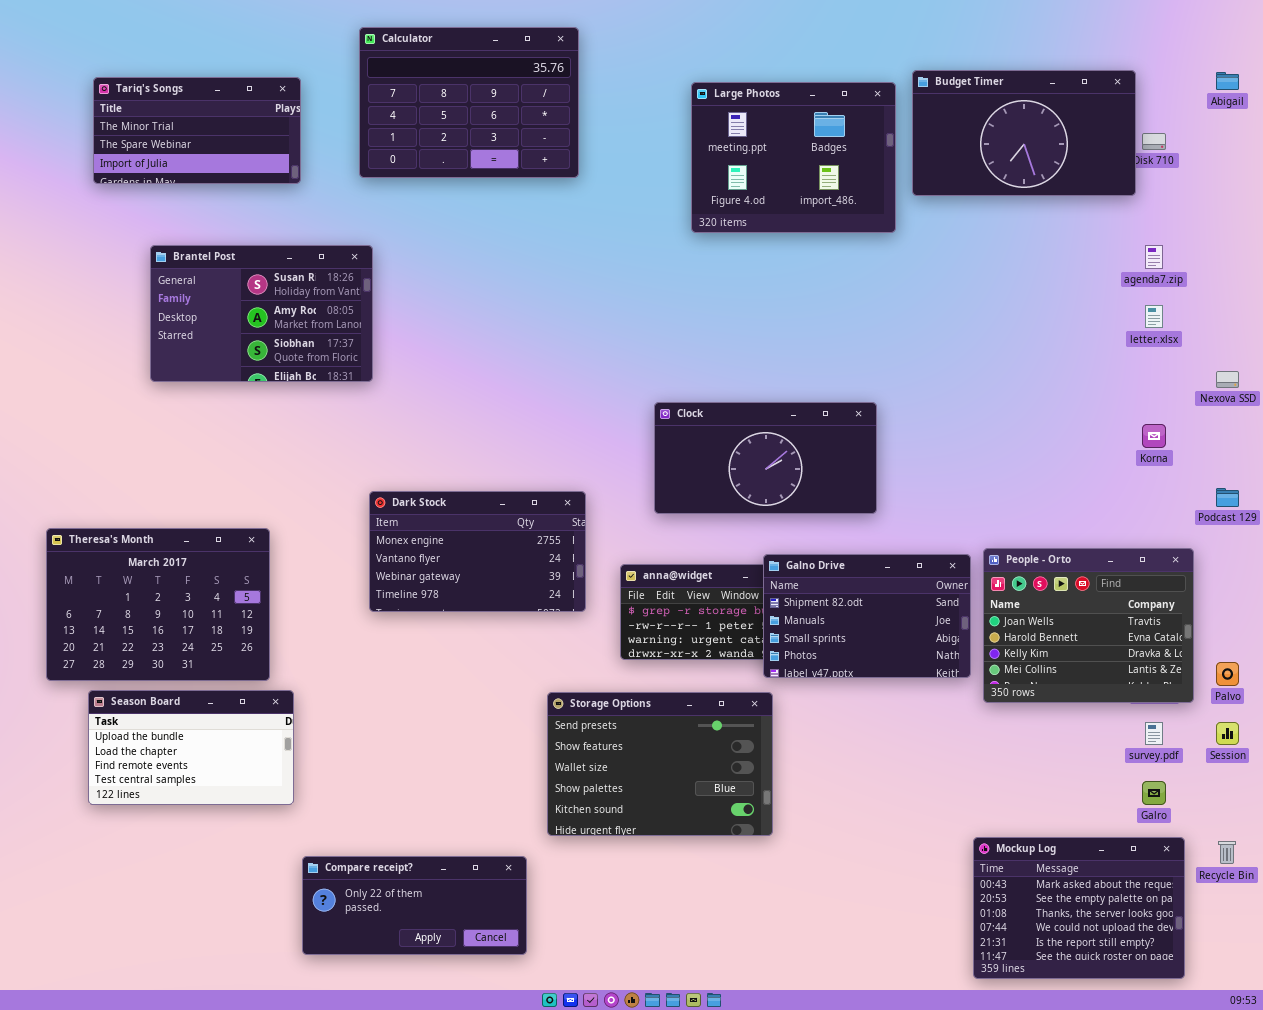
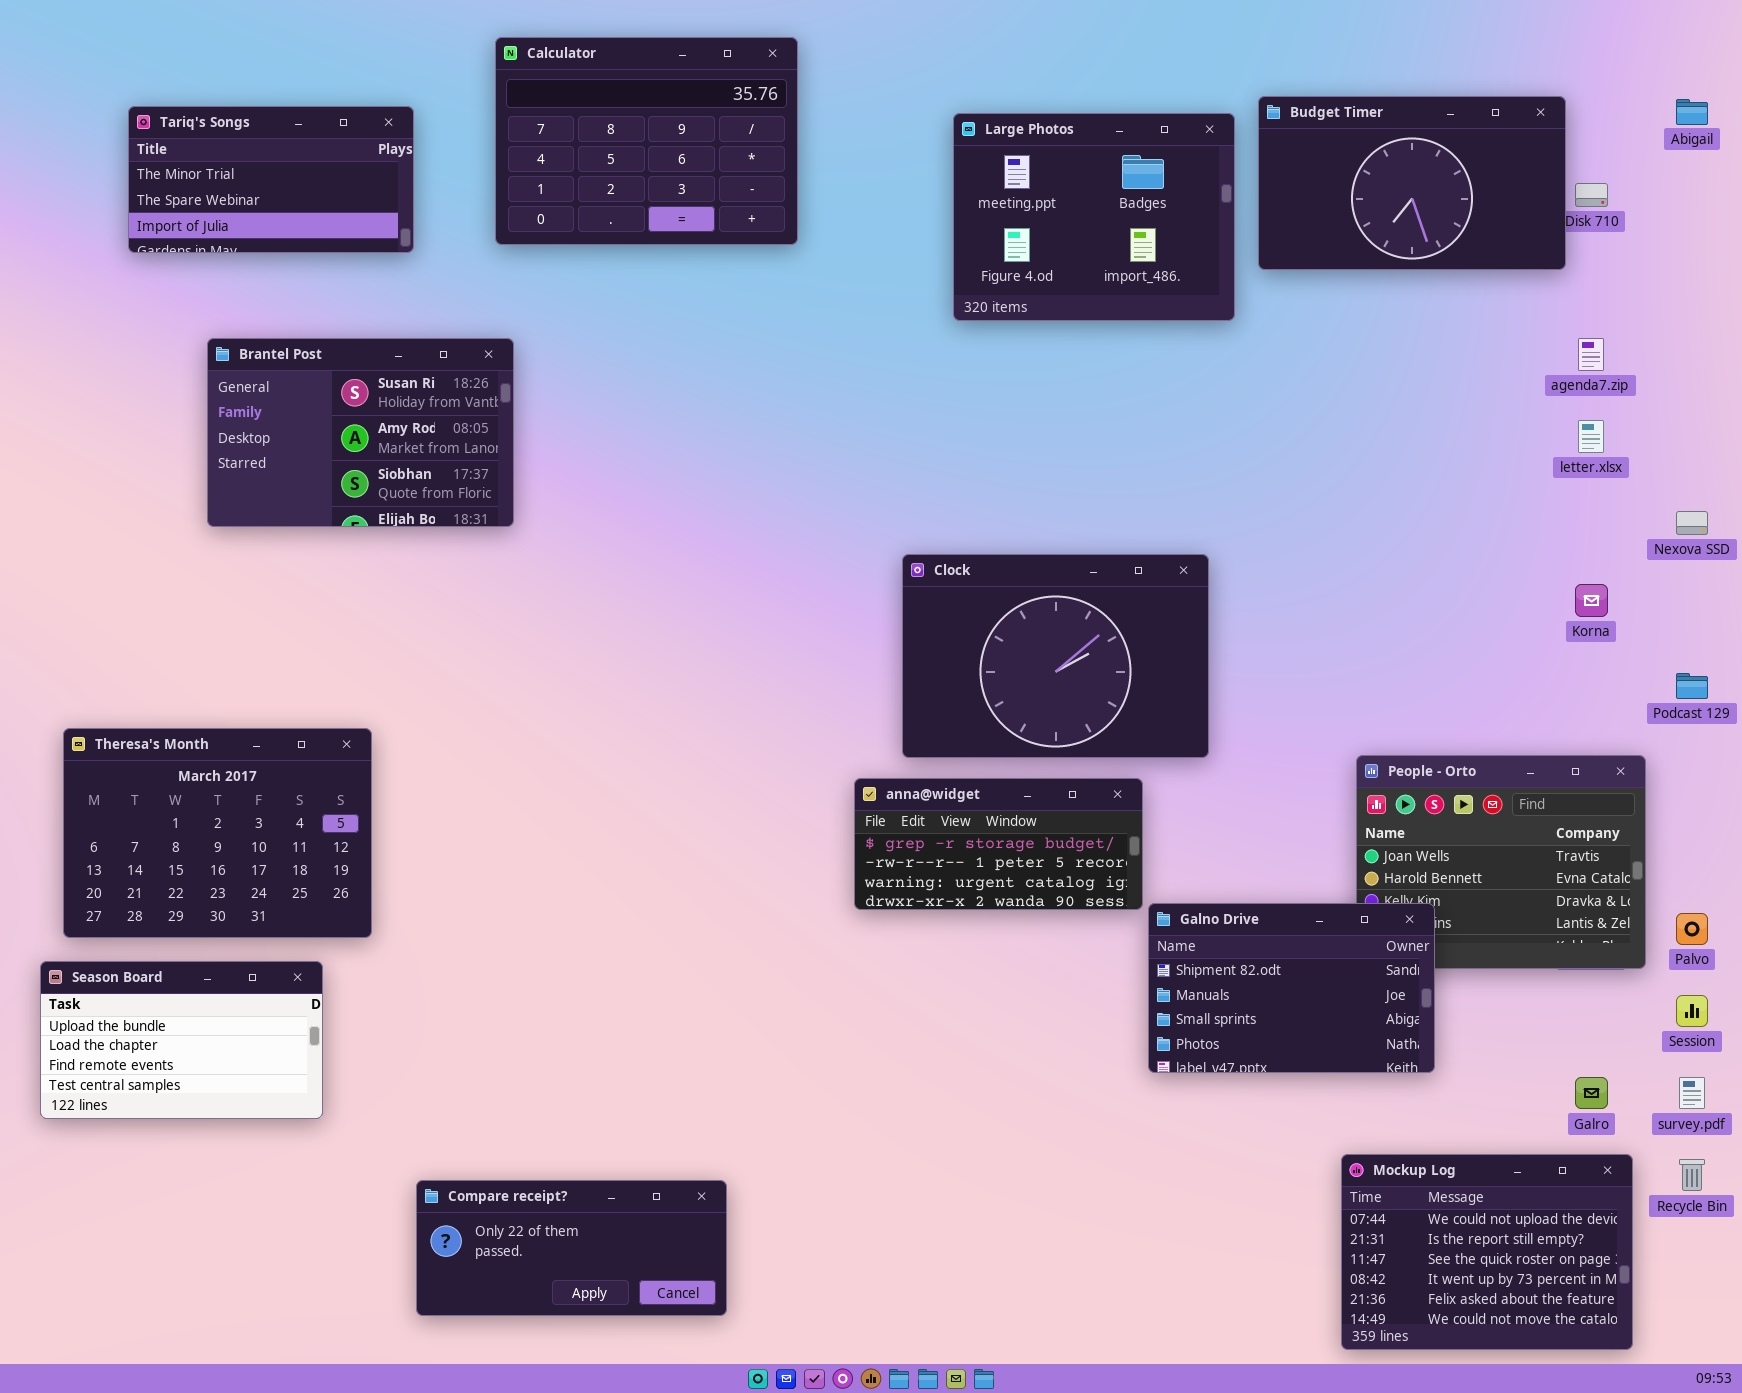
Clock: [654,402,877,514] -> [902,554,1209,758], resized
Dark Stock: [369,491,586,612] -> none, closed
Galno Drive: [763,554,971,678] -> [1148,903,1435,1073], moved
Season Board: [88,690,294,805] -> [40,961,323,1119], moved
Storage Options: [547,692,773,836] -> none, closed
survey.pdf: [1145,722,1163,745] -> [1679,1077,1705,1109], moved
Mockup Log: [973,837,1185,979] -> [1341,1154,1633,1350], scrolled down 3 rows

